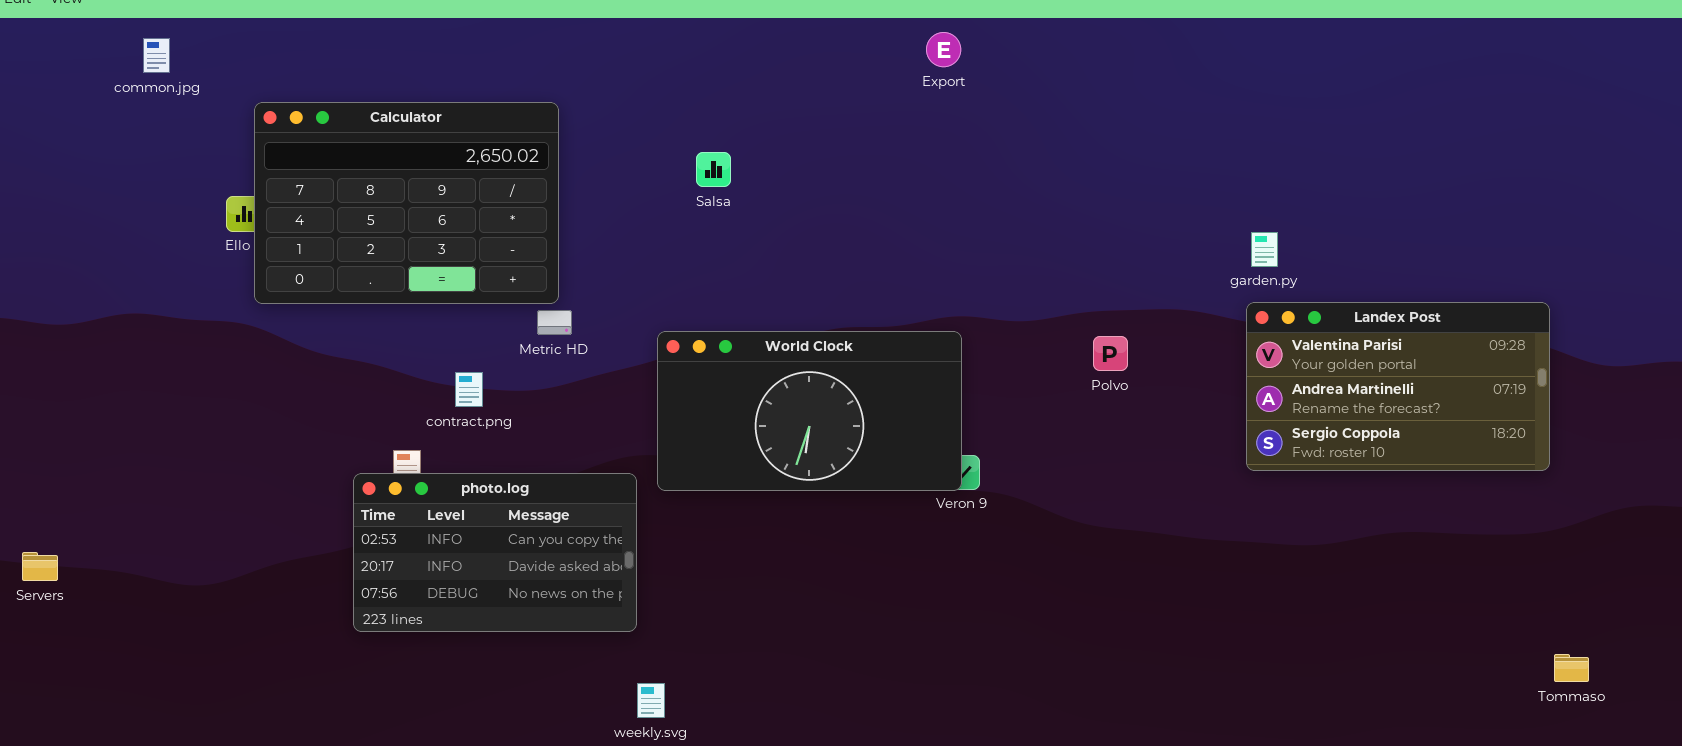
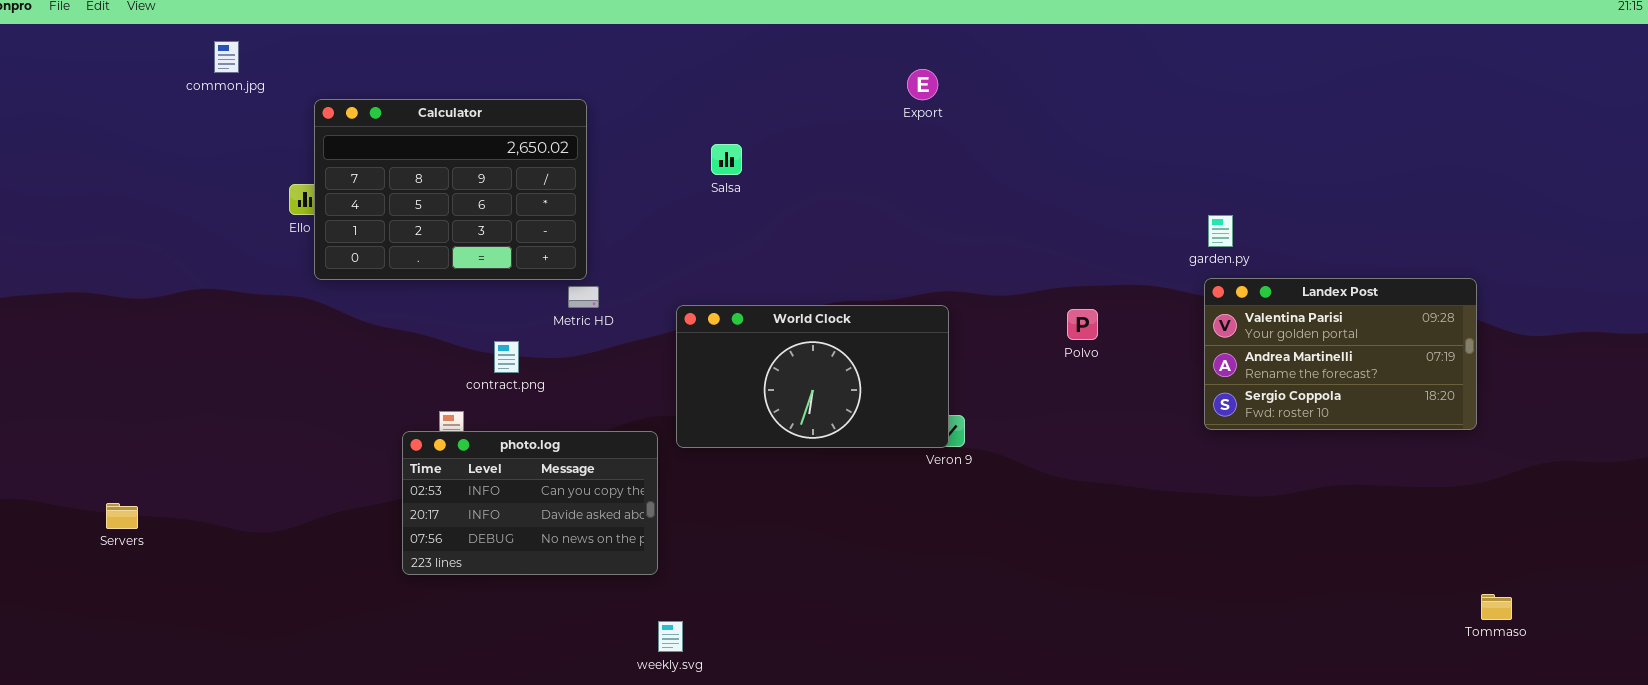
Export: [926,32,961,67] -> [907,69,938,100], moved

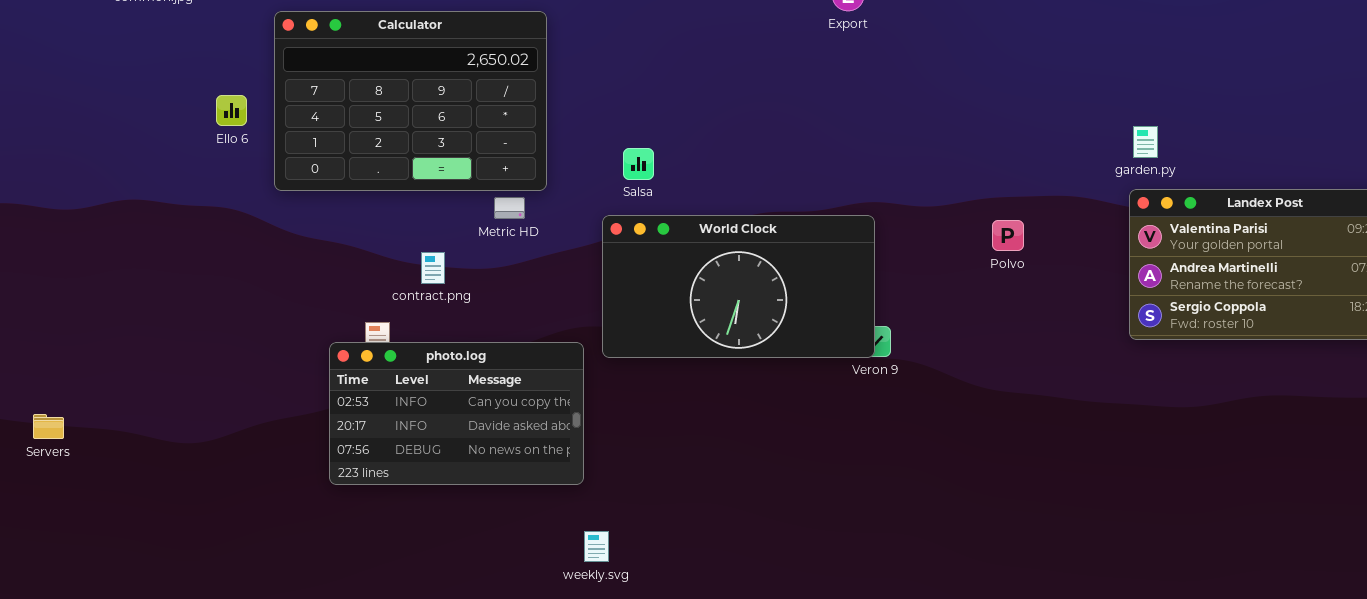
Calculator: [314,99,587,280] -> [274,11,547,191], moved
Salsa: [711,144,742,175] -> [623,148,654,180], moved

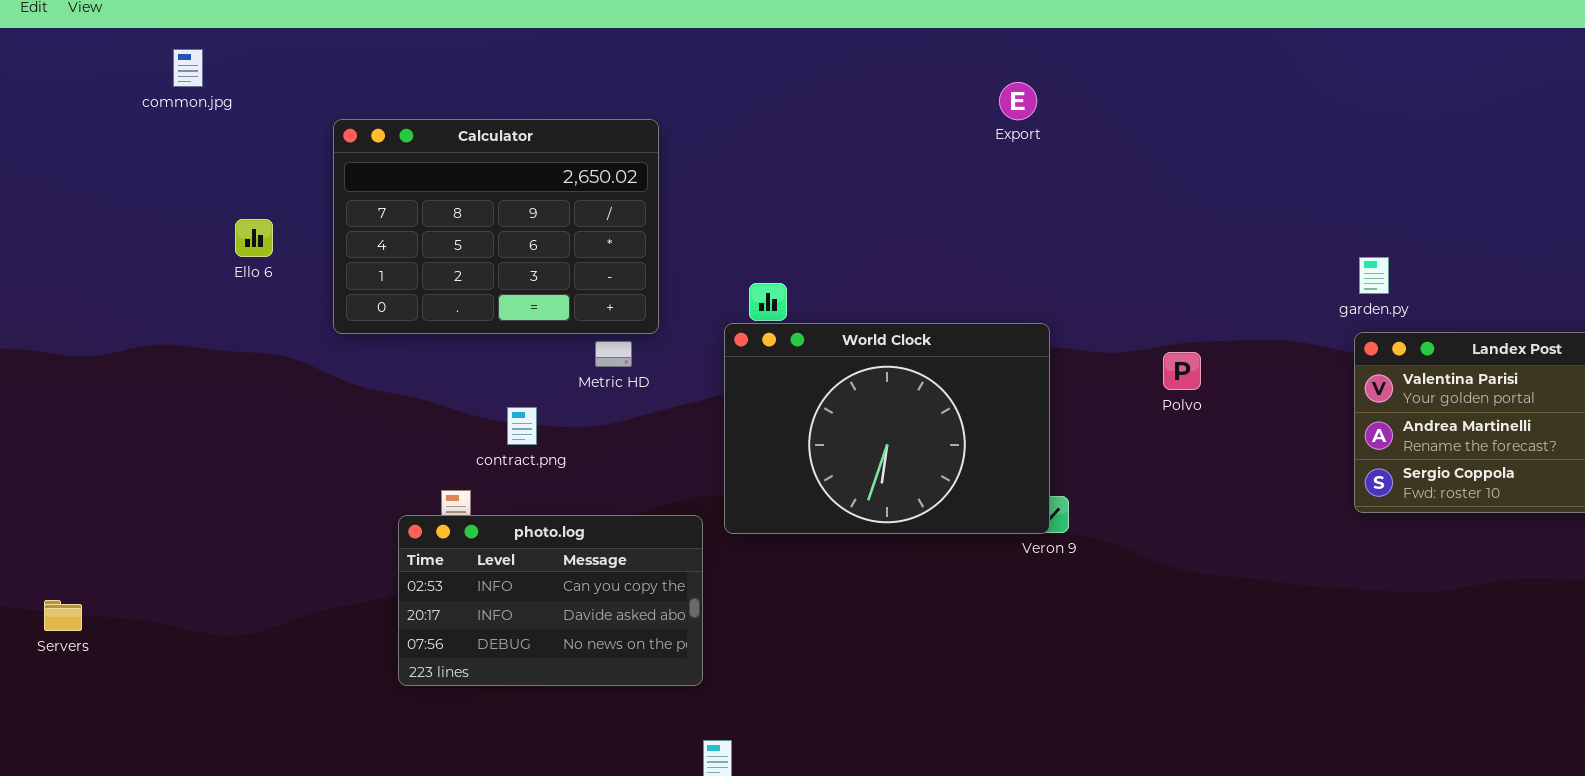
Ello 6: [216,95,247,126] -> [235,219,273,257], moved
World Clock: [602,215,875,358] -> [724,323,1050,534], resized
Polvo: [992,220,1024,251] -> [1163,352,1201,390], moved

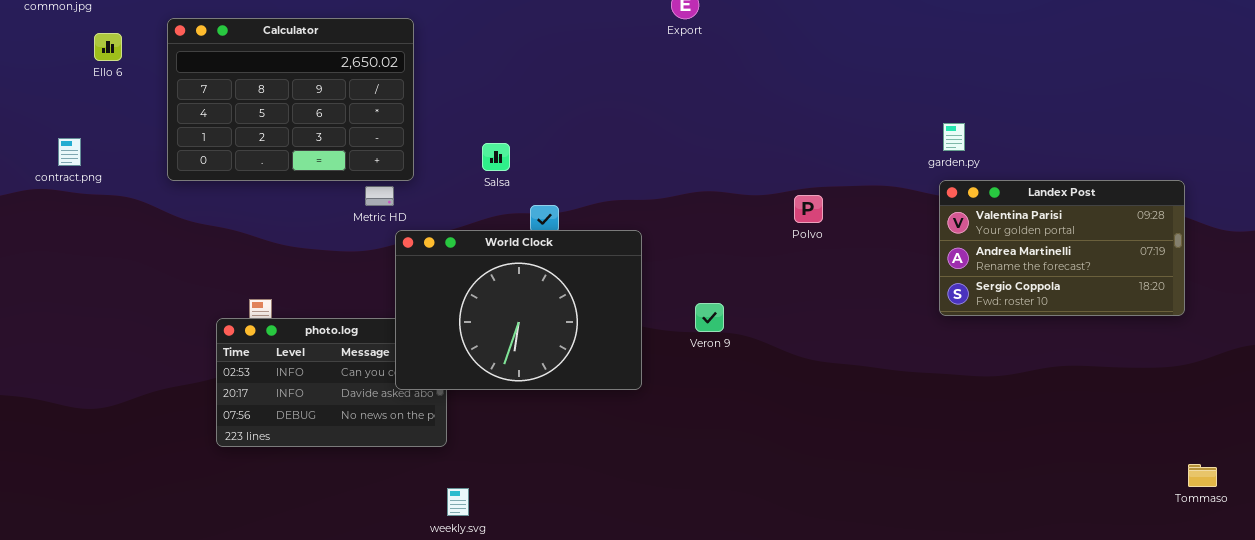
Ello 6: [235,219,273,257] -> [94,33,122,61], moved
World Clock: [724,323,1050,534] -> [395,230,642,390], moved
contract.png: [507,407,537,445] -> [58,138,81,166], moved

